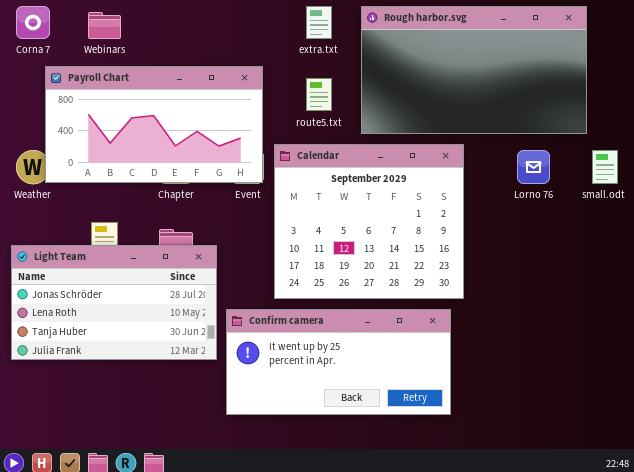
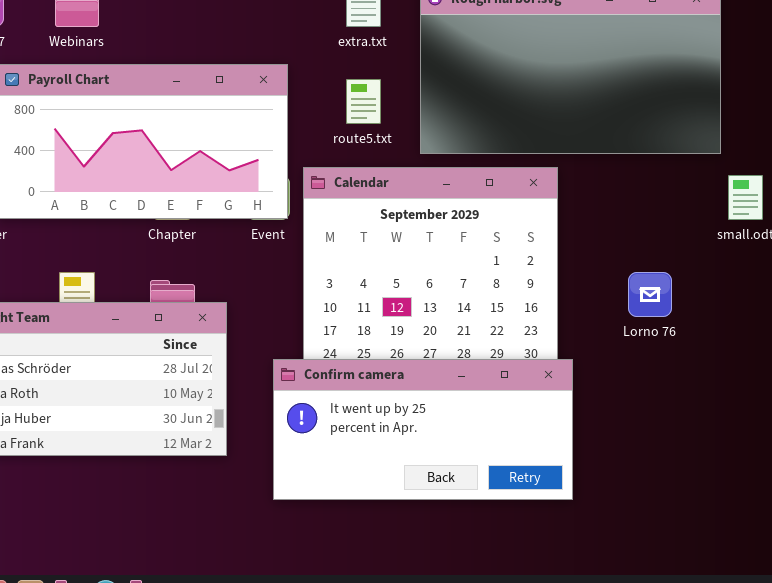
Lorno 76: [517,150,550,184] -> [628,272,672,317], moved
Confirm camera: [226,309,451,415] -> [273,359,573,500], moved

